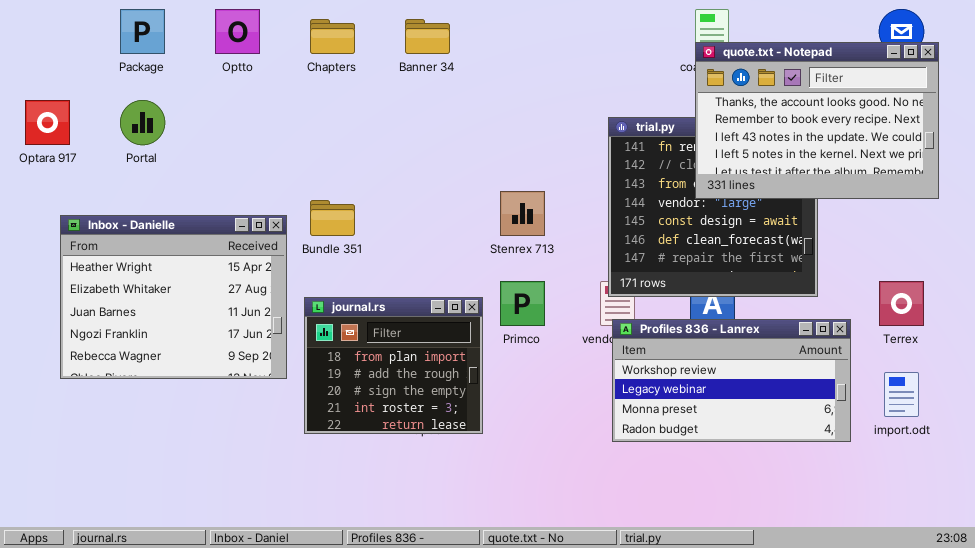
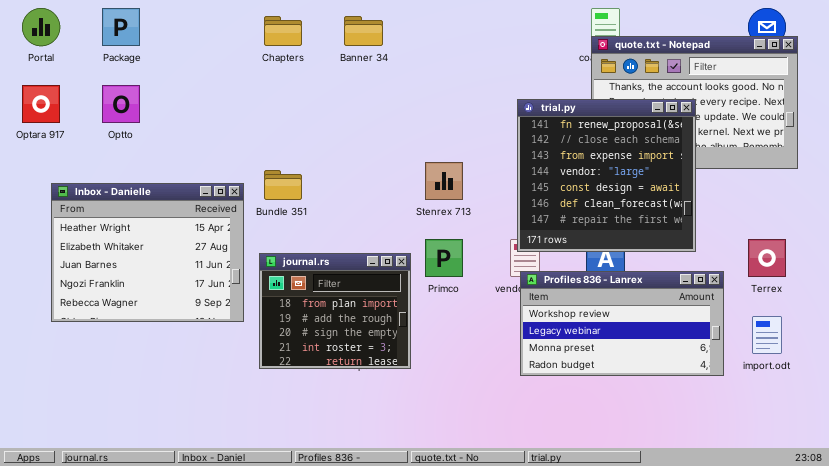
Optto: [215,9,260,54] -> [102,85,140,123], moved
Portal: [120,100,165,145] -> [22,8,60,46], moved
trial.py: [608,117,818,297] -> [517,99,696,252], raised

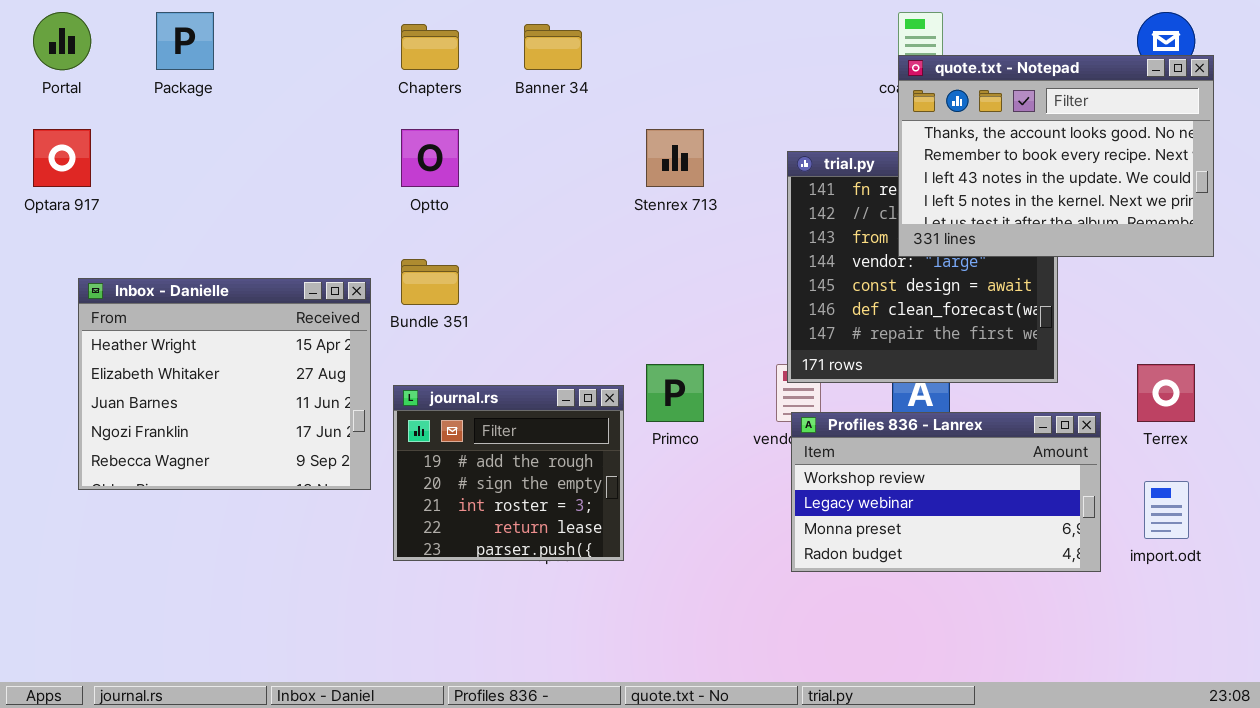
quote.txt - Notepad: [591,36,798,169] -> [898,55,1214,257], raised
Optto: [102,85,140,123] -> [401,129,459,187], moved
Stenrex 713: [425,162,463,200] -> [646,129,704,187], moved
journal.rs: [259,253,411,369] -> [393,385,624,561], scrolled down 1 row

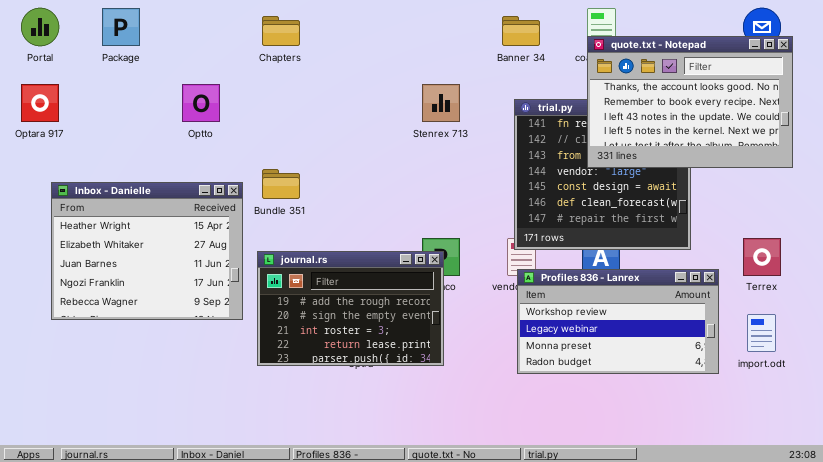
Banner 34: [524,24,582,70] -> [502,16,540,46], moved
Optto: [401,129,459,187] -> [182,84,220,122], moved
journal.rs: [393,385,624,561] -> [257,251,444,366], resized

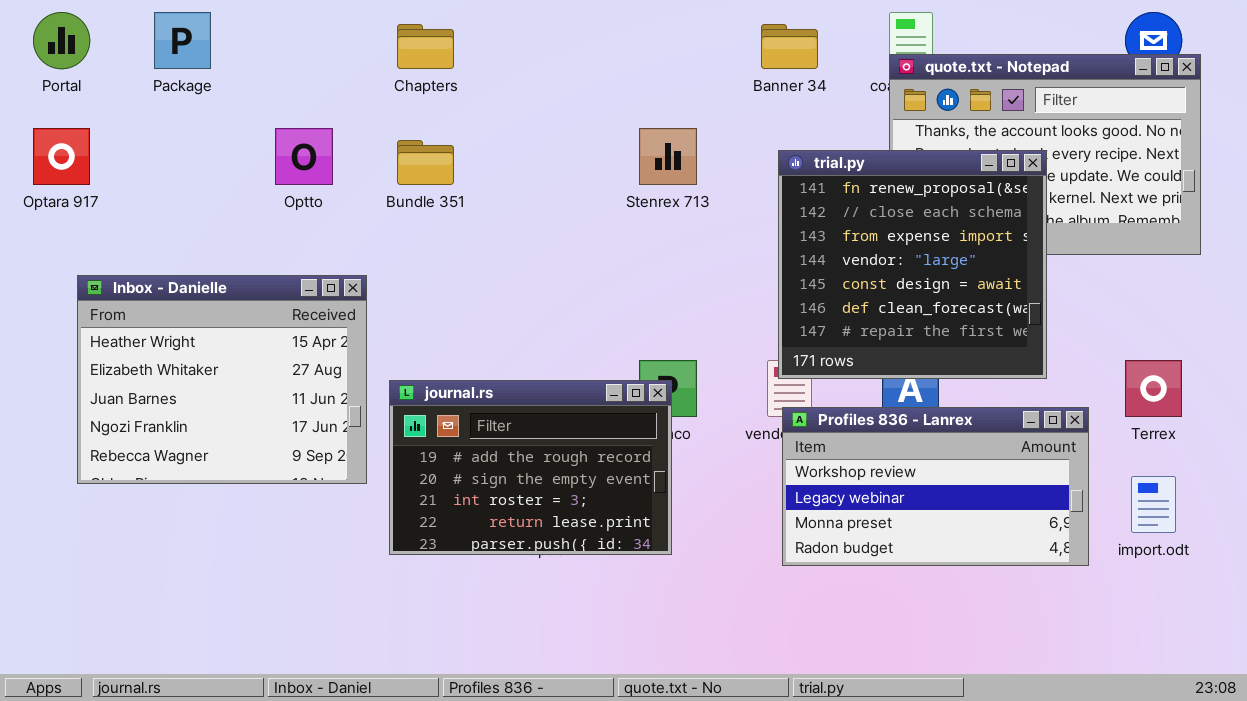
trial.py: [514,99,691,250] -> [778,150,1047,379], raised
Bundle 351: [262,169,300,199] -> [397,140,454,185], moved

